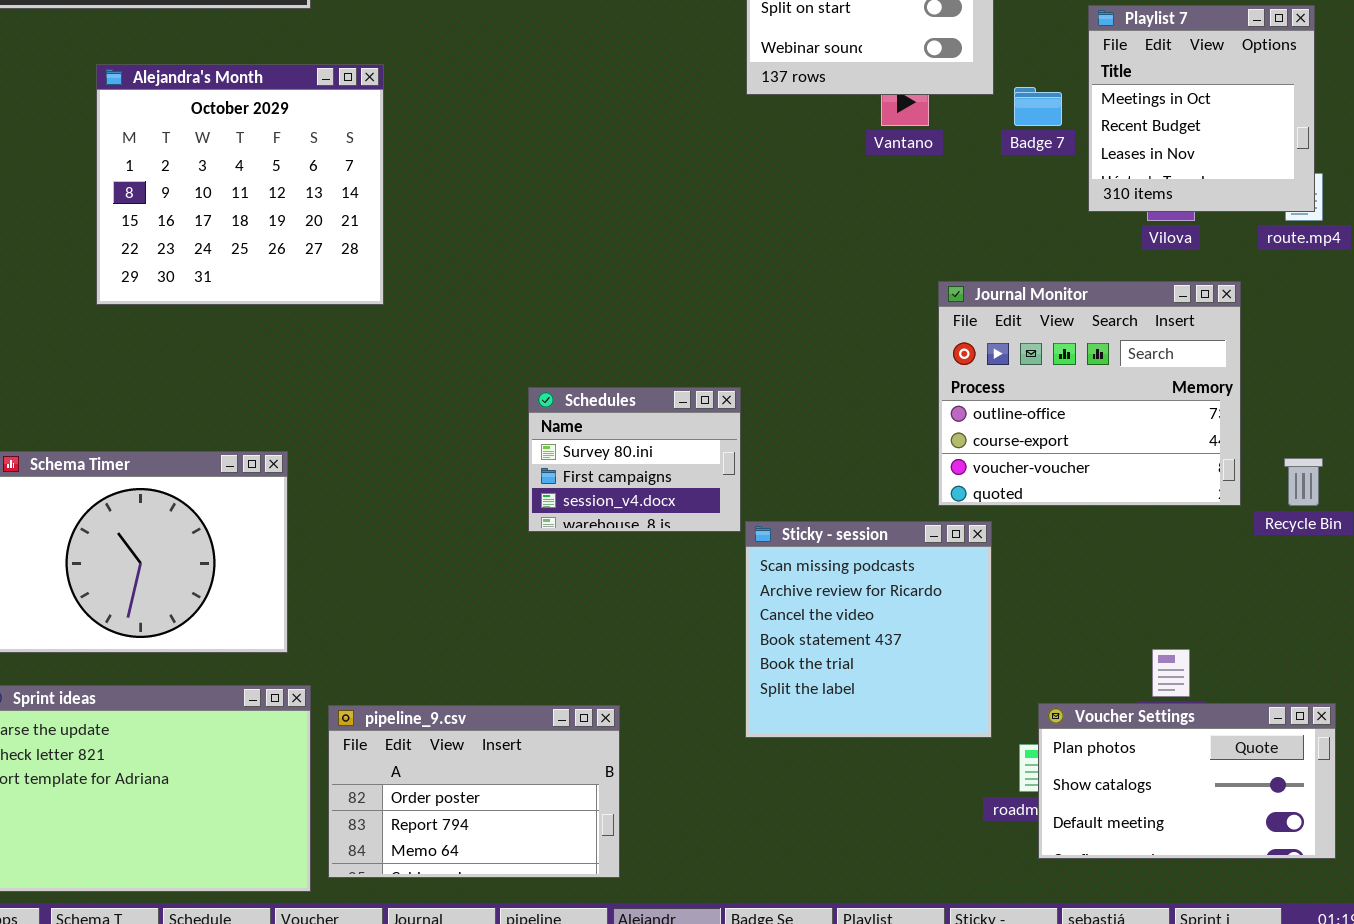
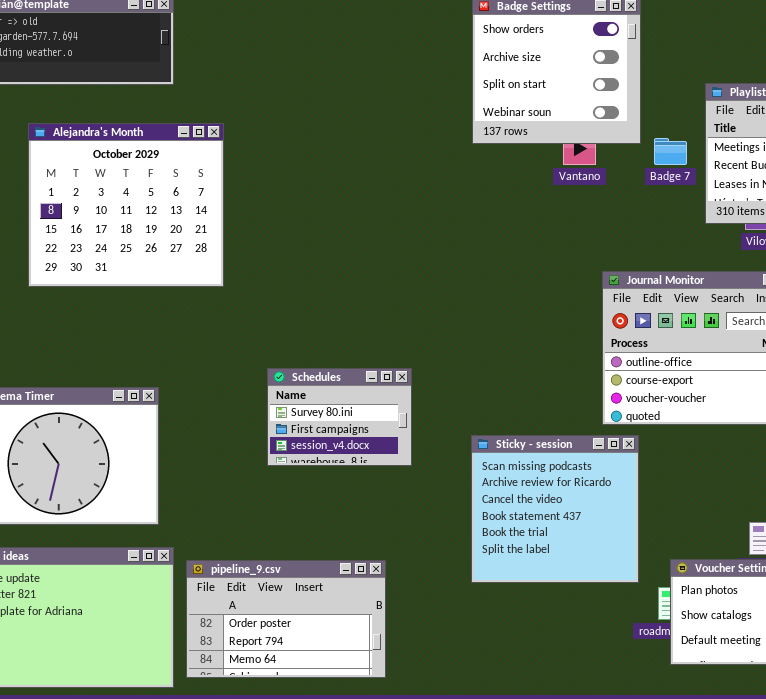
Schedules: [528,387,741,532] -> [267,368,412,466], moved

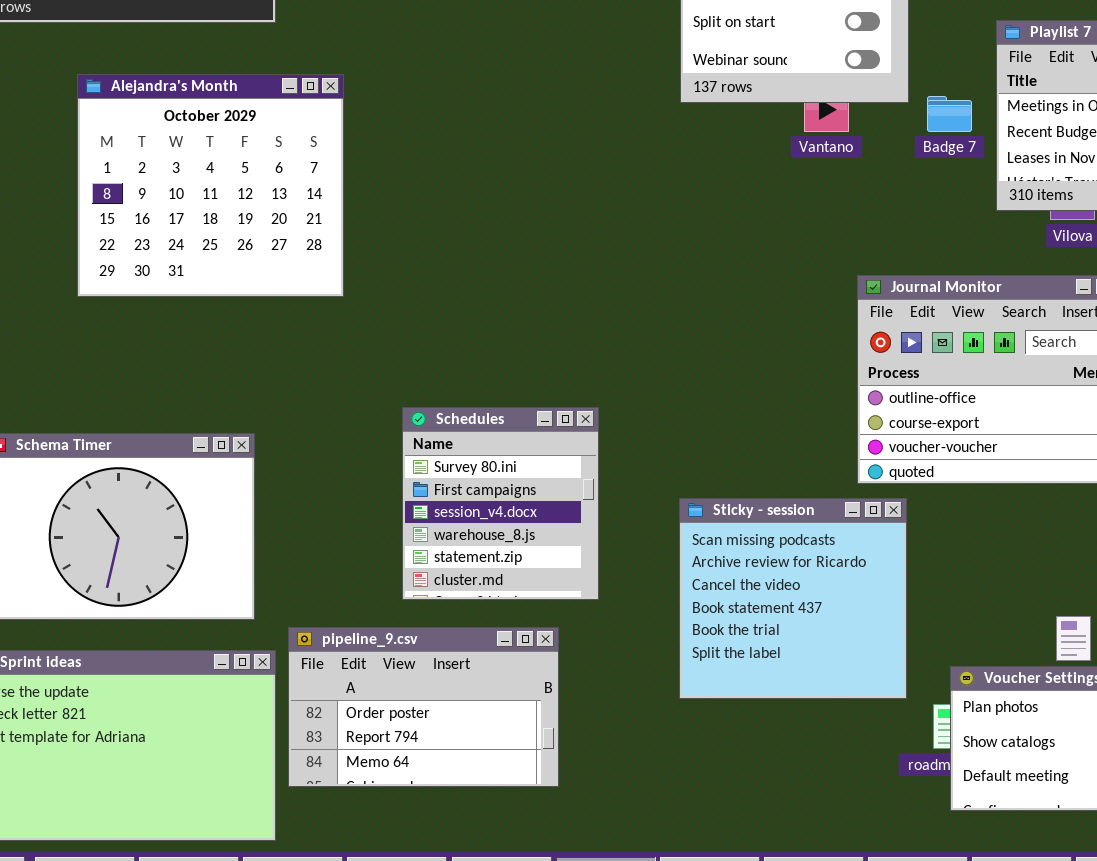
Schedules: [267,368,412,466] -> [402,407,599,600], resized
pipeline_9.csv: [186,560,386,678] -> [288,627,559,787], moved

